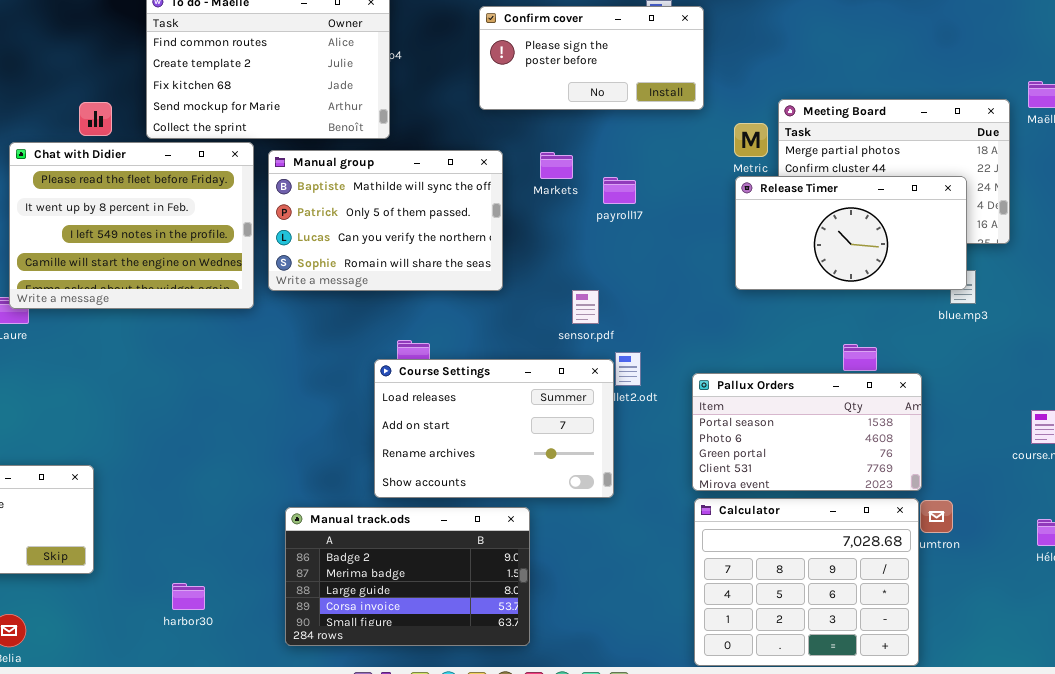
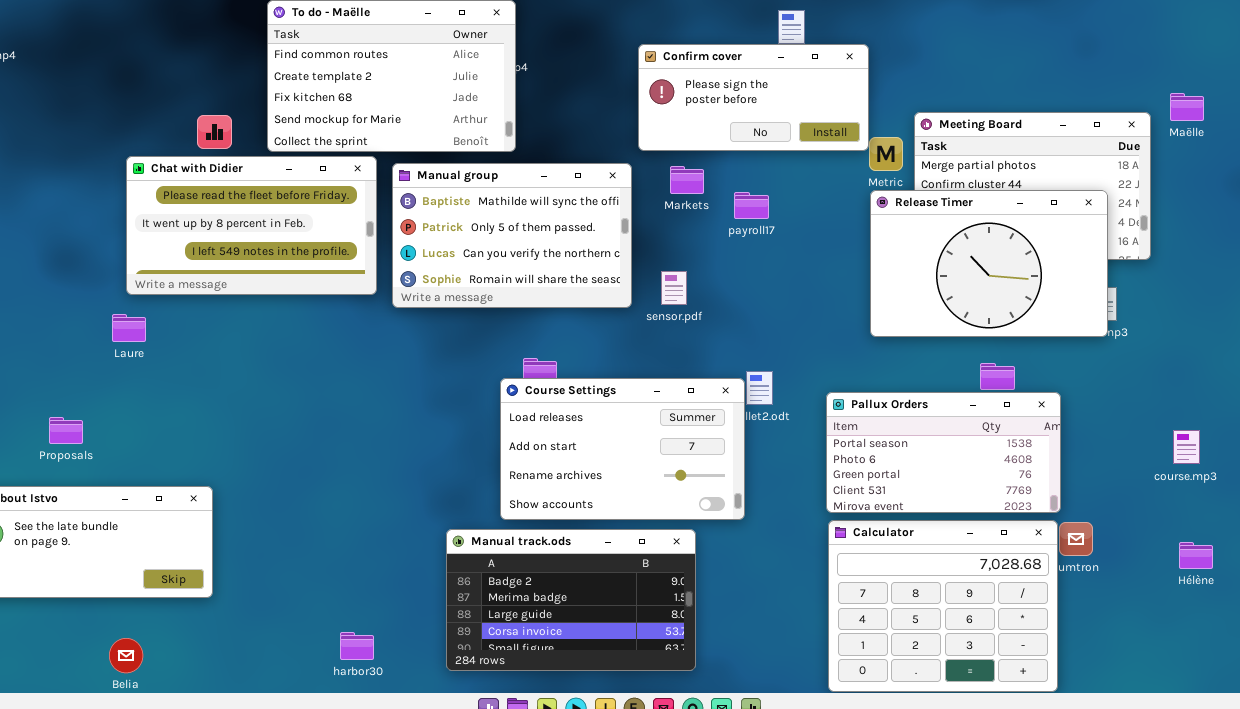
Confirm cover: [479,6,704,110] -> [638,44,869,151], moved
Chat with Didier: [9,142,254,309] -> [126,156,377,295], resized
Release Timer: [735,176,967,290] -> [870,190,1108,337], resized
sensor.pdf: [572,290,599,324] -> [661,271,687,305], moved
Manual track.ods: [285,507,530,646] -> [446,529,696,671], moved
harbor30: [172,583,205,610] -> [340,632,374,660], moved

